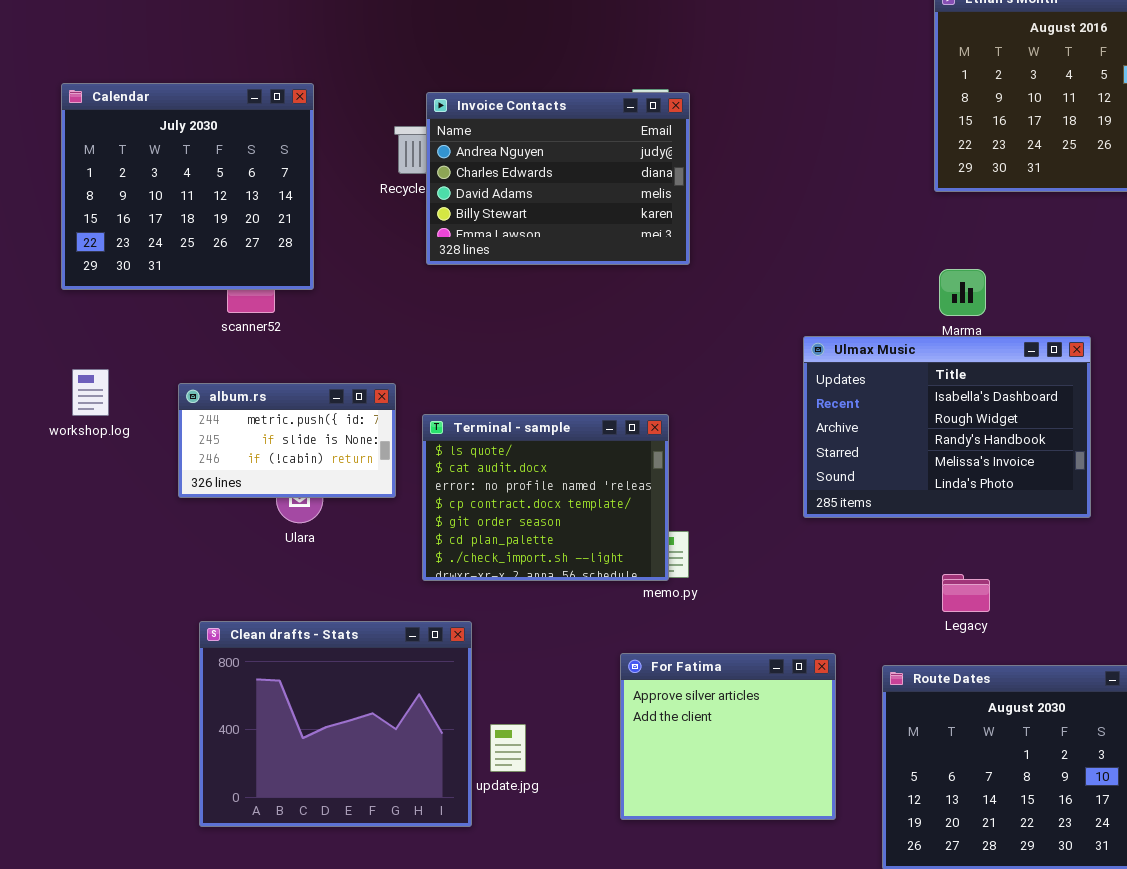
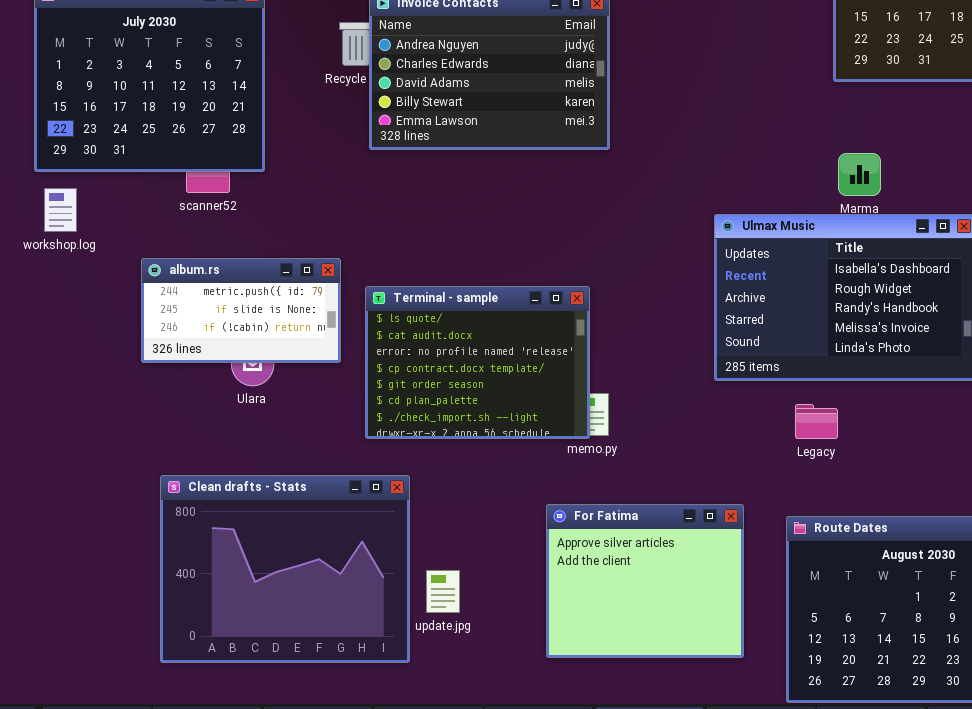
workshop.log: [72,369,109,416] -> [44,188,77,232], moved
Legacy: [942,574,990,612] -> [795,404,838,439], moved

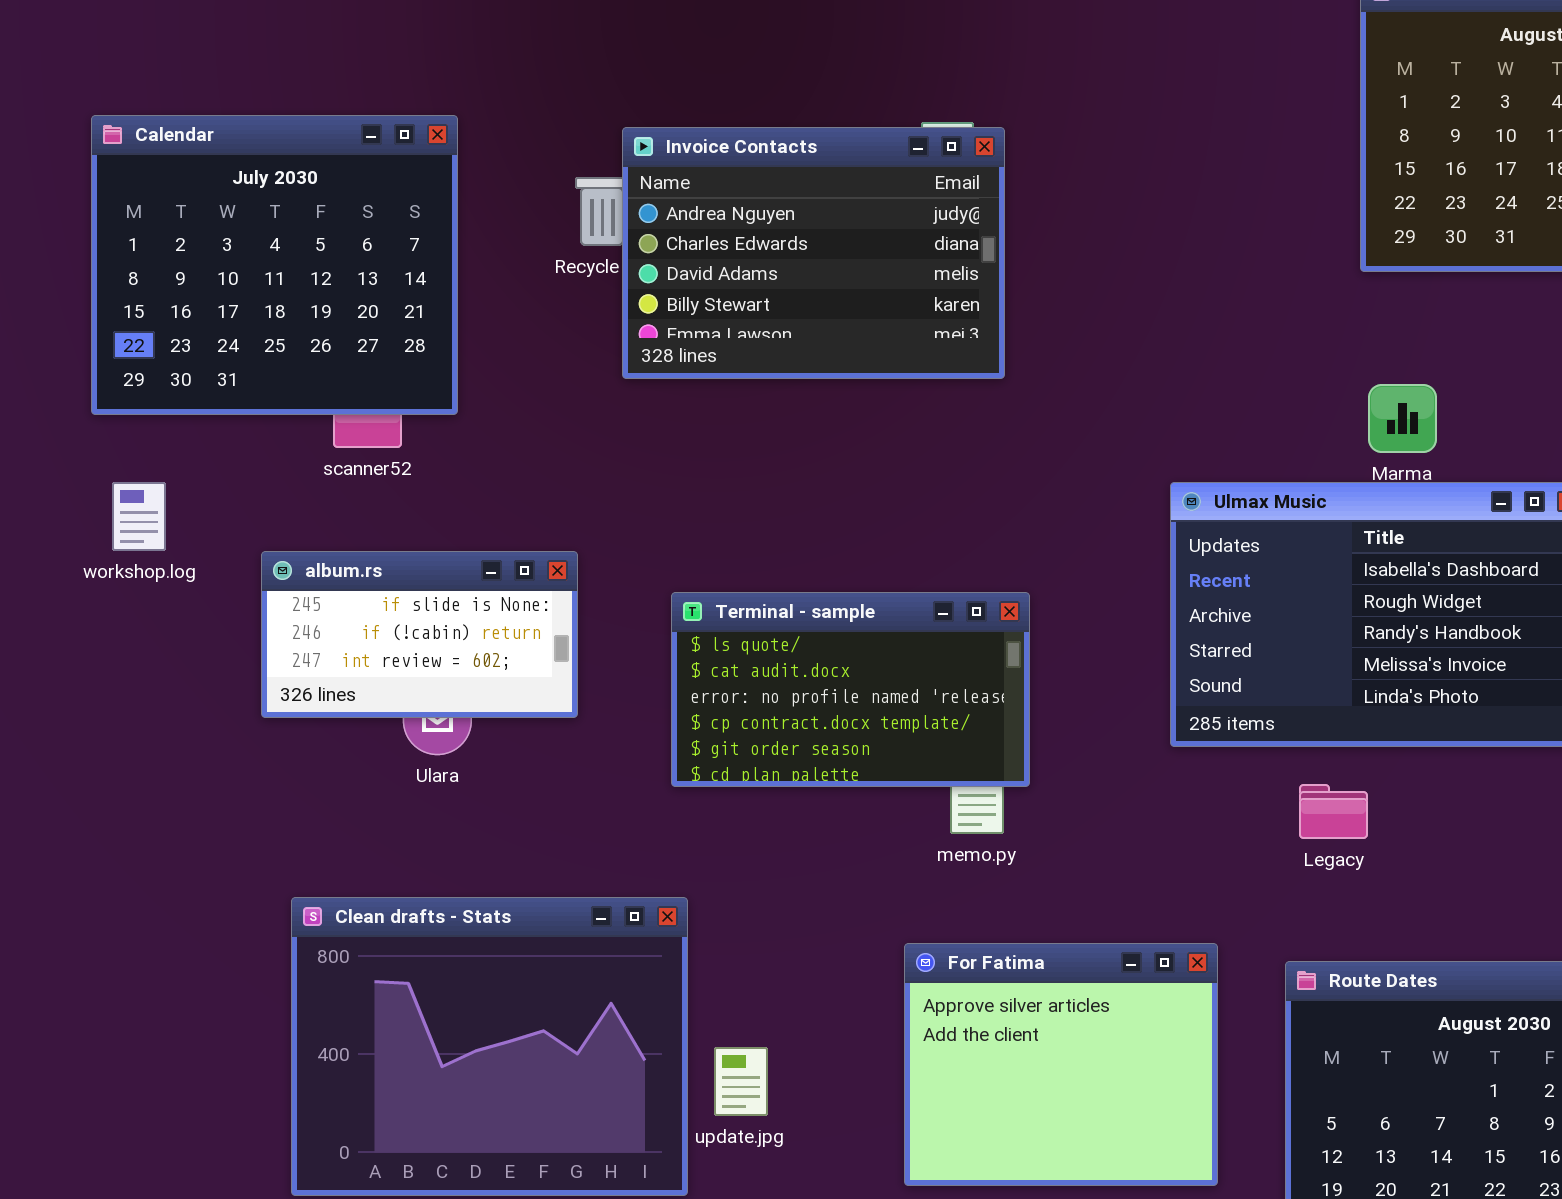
workshop.log: [44,188,77,232] -> [112,482,166,551], moved
album.rs: [141,258,341,363] -> [261,551,578,718], scrolled down 1 row
Terminal - sample: [365,286,590,439] -> [671,592,1030,787], moved, resized

